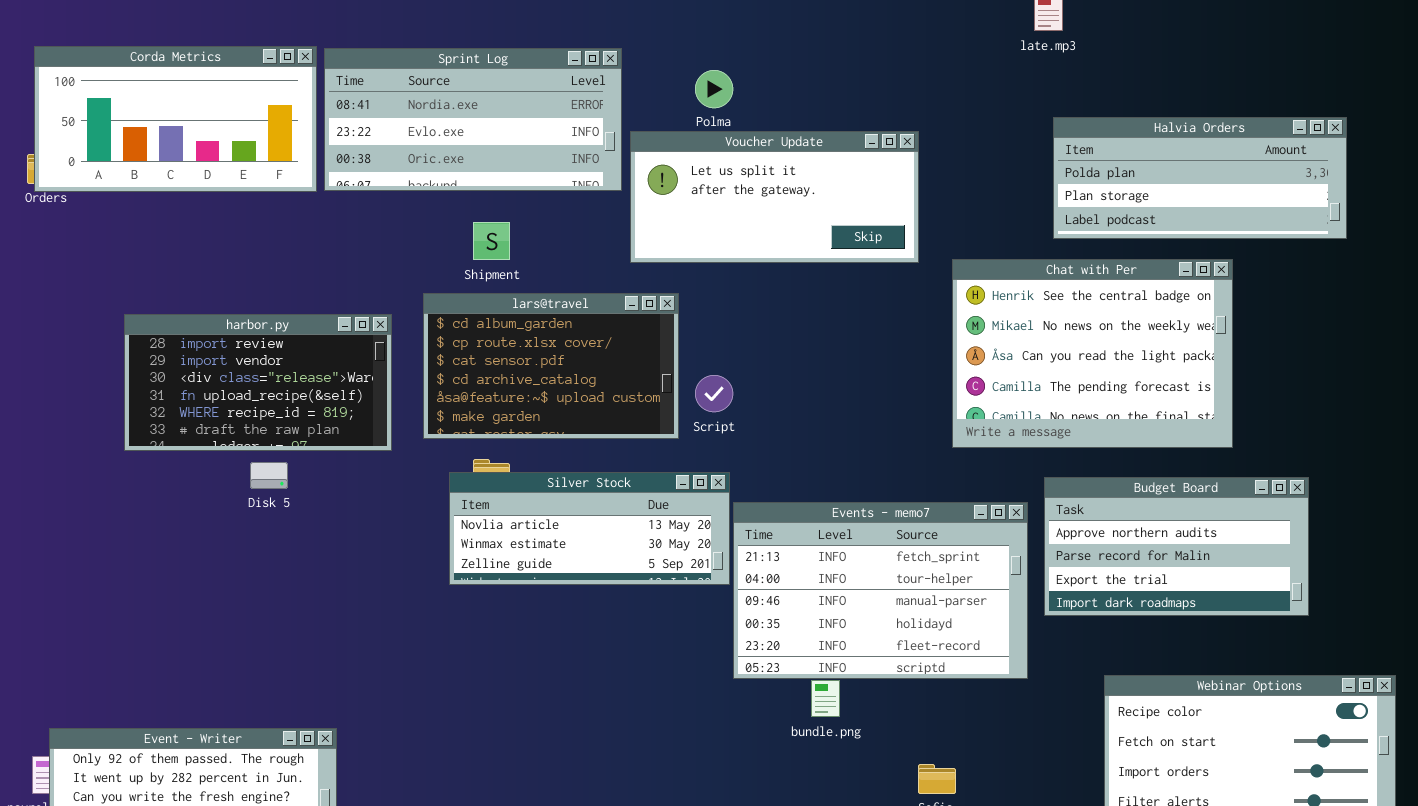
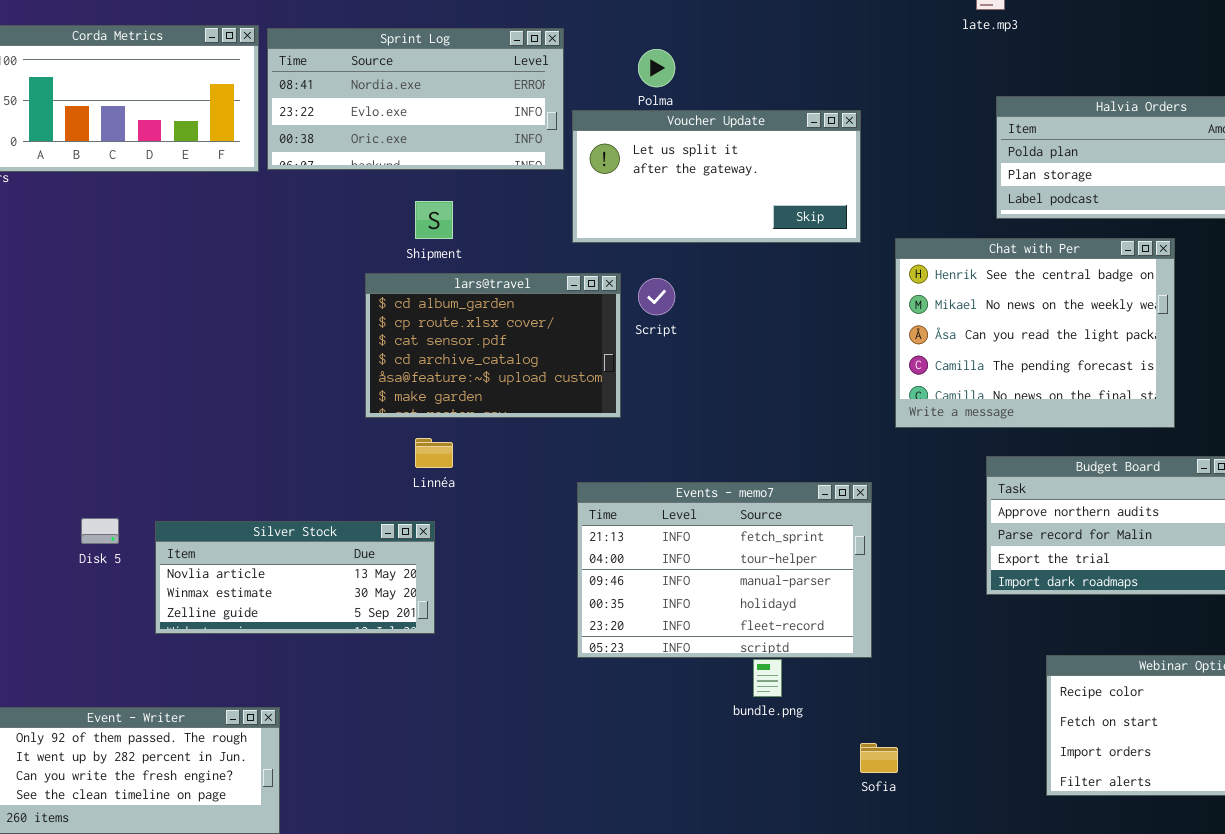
harbor.py: [124,314,392,451] -> none, closed
Script: [695,375,733,412] -> [638,278,675,315], moved
Disk 5: [250,462,288,489] -> [81,518,119,544], moved
Silver Stock: [449,472,730,585] -> [155,521,435,634], moved
Events - memo7: [733,502,1028,679] -> [577,482,872,658], moved

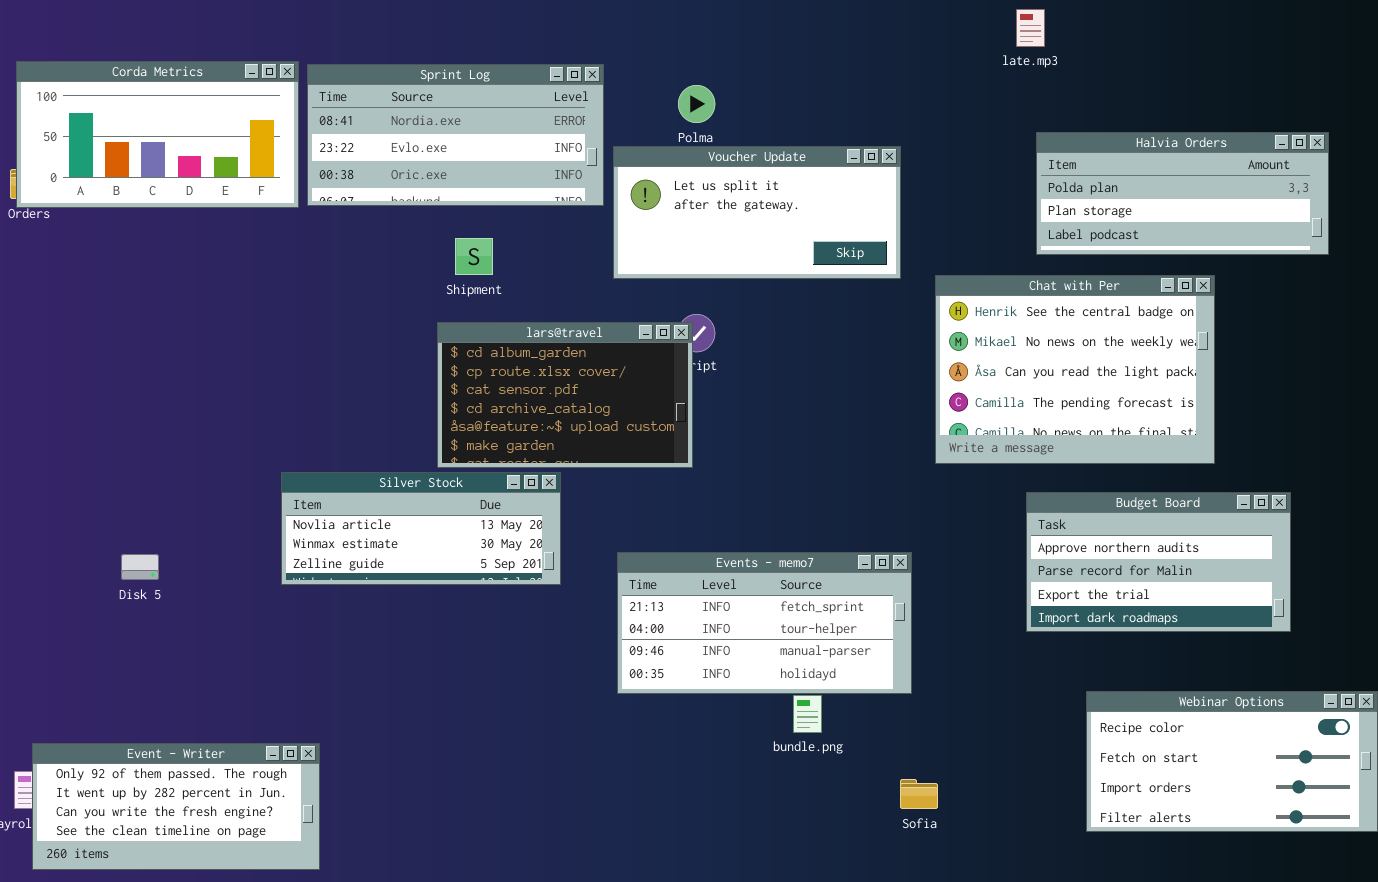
lars@travel: [365,273,621,418] -> [437,322,693,468], moved
Events - memo7: [577,482,872,658] -> [617,552,912,694], resized
Silver Stock: [155,521,435,634] -> [281,472,561,585], moved

